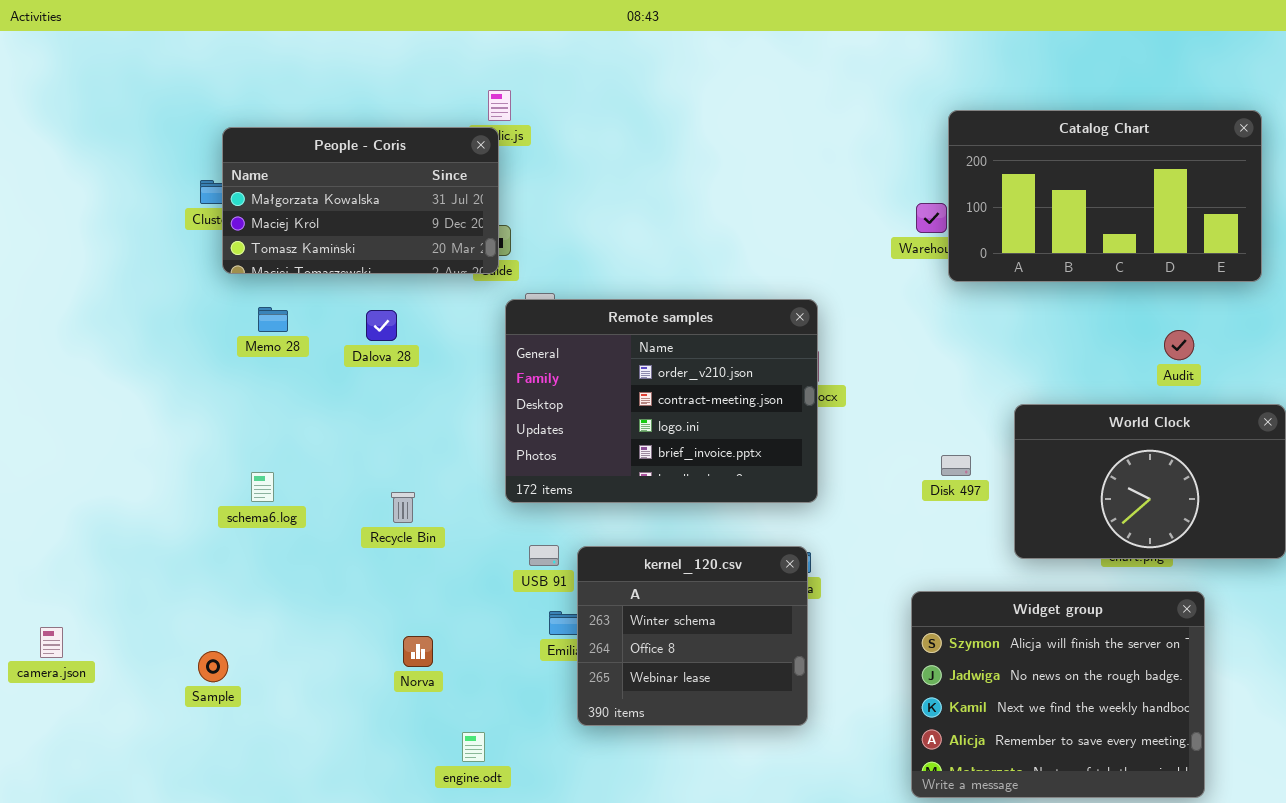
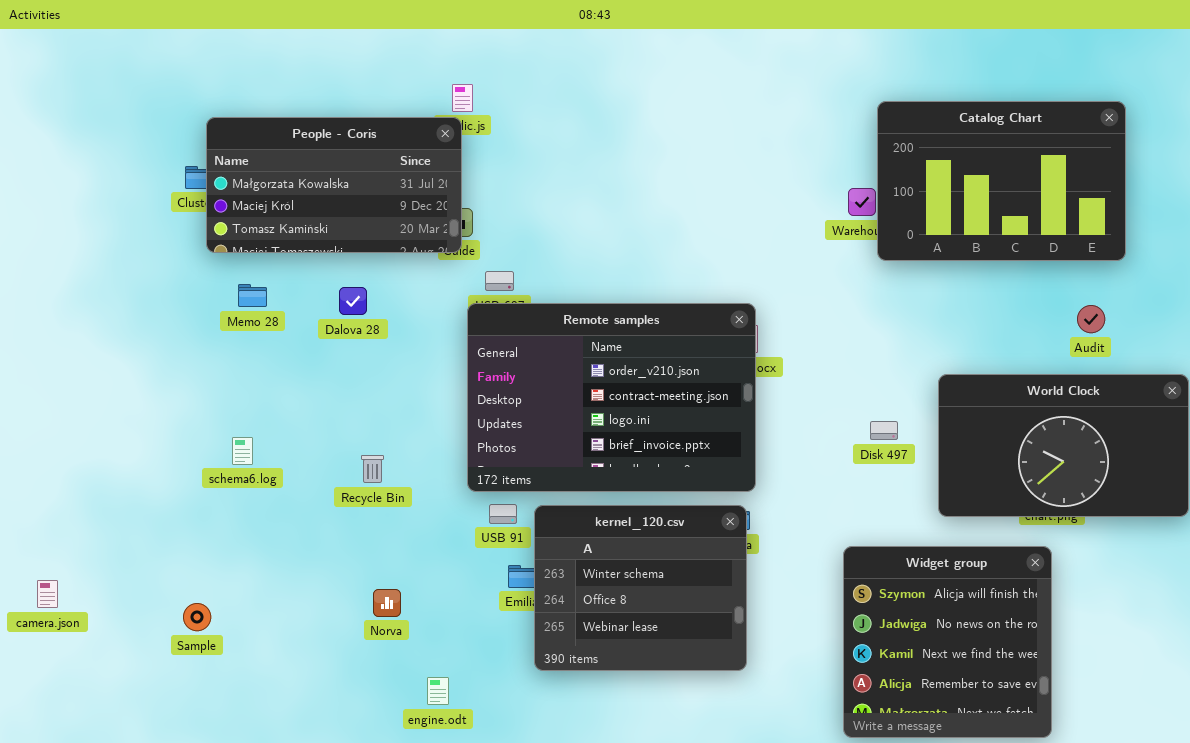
Catalog Chart: [948,110,1262,282] -> [877,101,1126,261], resized
Remote samples: [505,299,818,503] -> [467,303,756,492], moved
Widget group: [911,591,1205,798] -> [843,546,1052,738], resized

